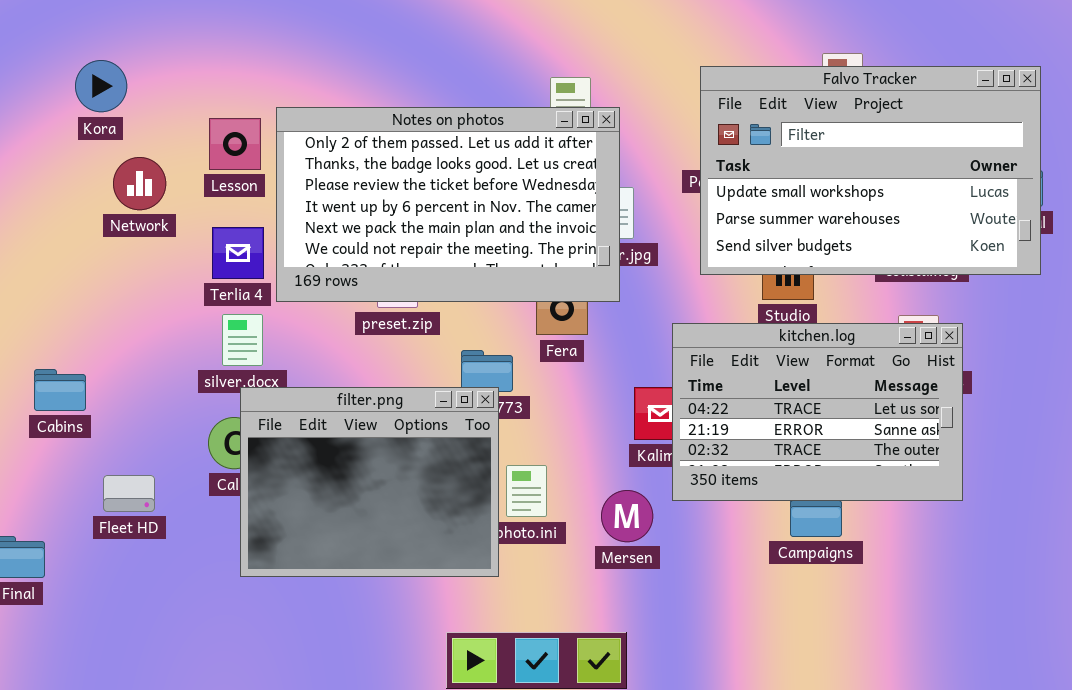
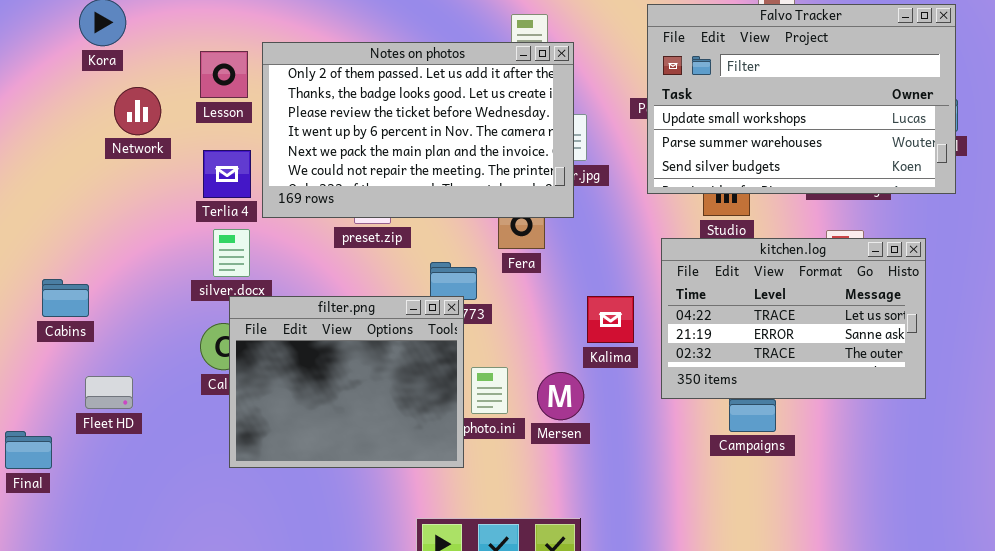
kitchen.log: [672,323,963,501] -> [661,238,926,399], moved
Fleet HD: [103,475,155,512] -> [85,376,133,409], moved
Mersen: [601,490,653,542] -> [537,372,584,420], moved

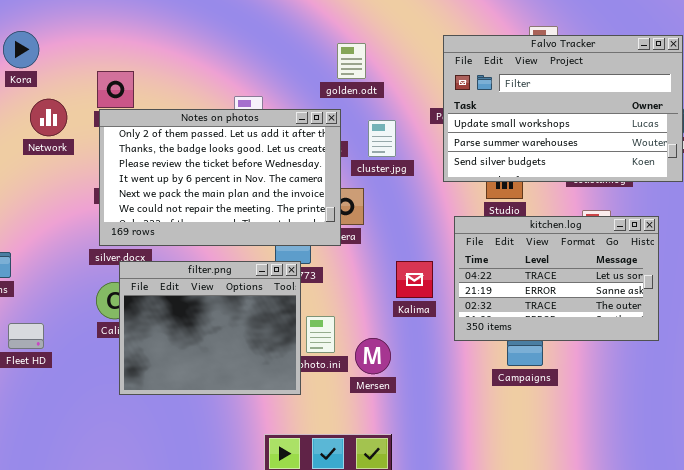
Notes on photos: [262,42,574,218] -> [99,109,341,246], moved
Mersen: [537,372,584,420] -> [355,338,391,374], moved

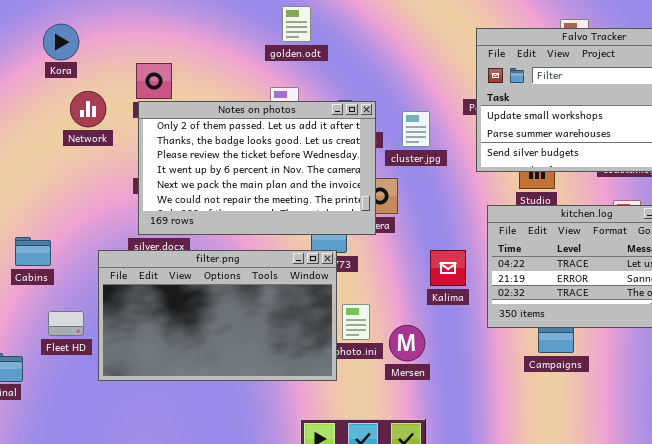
golden.odt: [337,43,366,79] -> [282,6,311,42], moved
filter.png: [119,261,301,395] -> [98,250,337,381], resized

